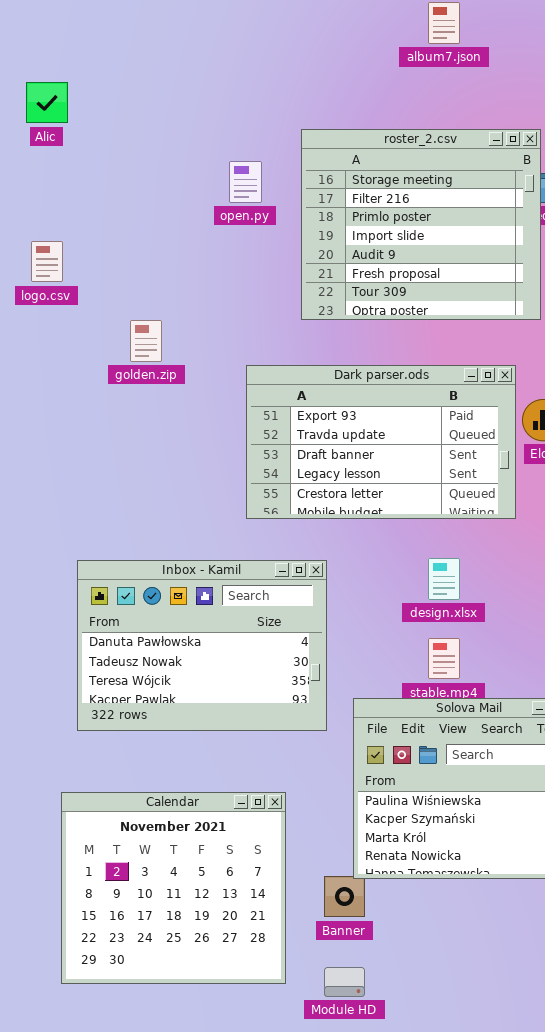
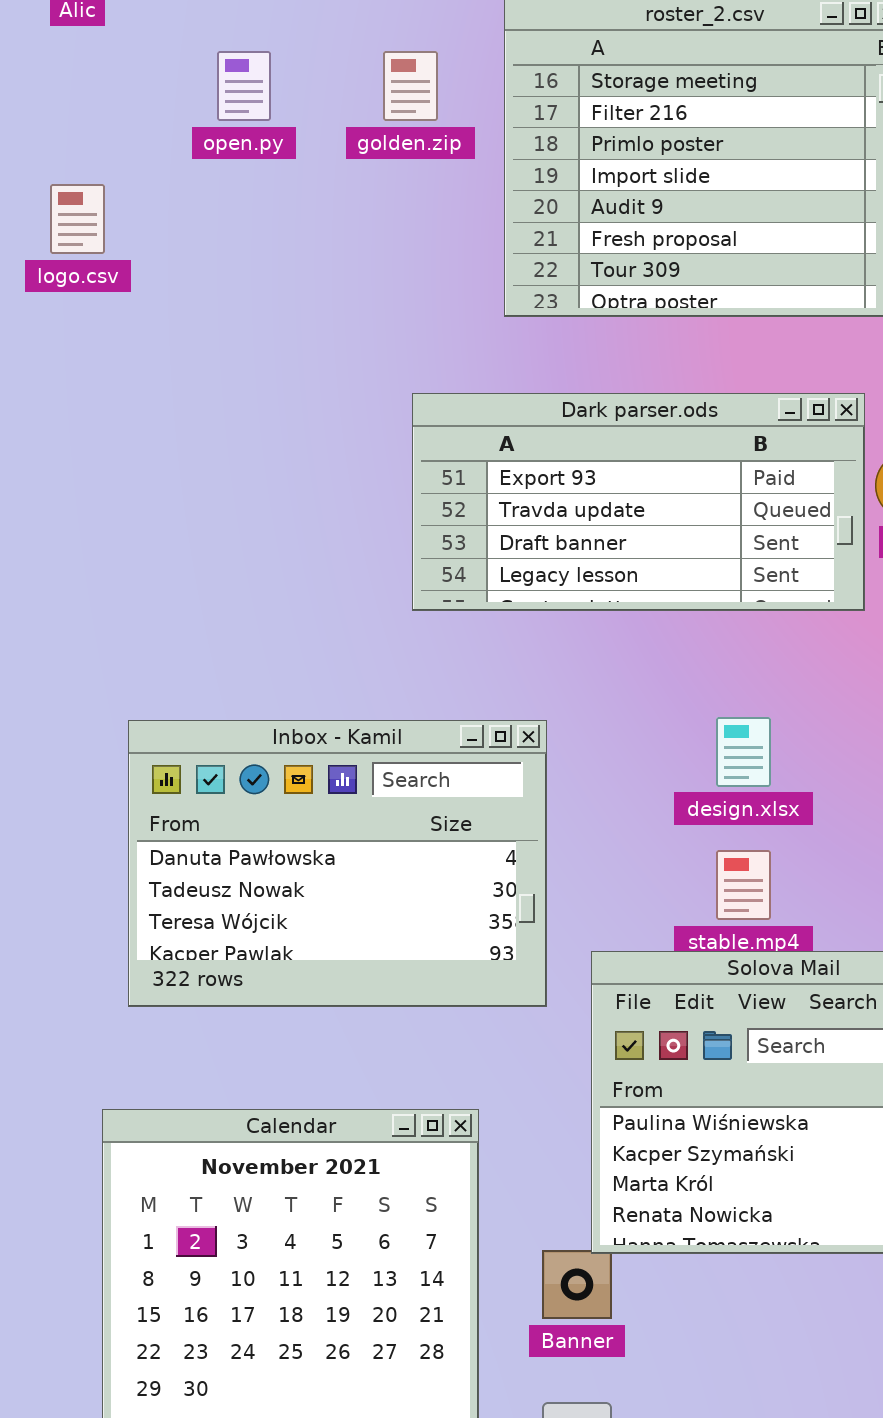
open.py: [229,161,262,203] -> [217,51,271,121], moved
golden.zip: [130,320,162,362] -> [383,51,438,121], moved
Dark parser.ods: [246,365,516,519] -> [412,393,865,611], resized

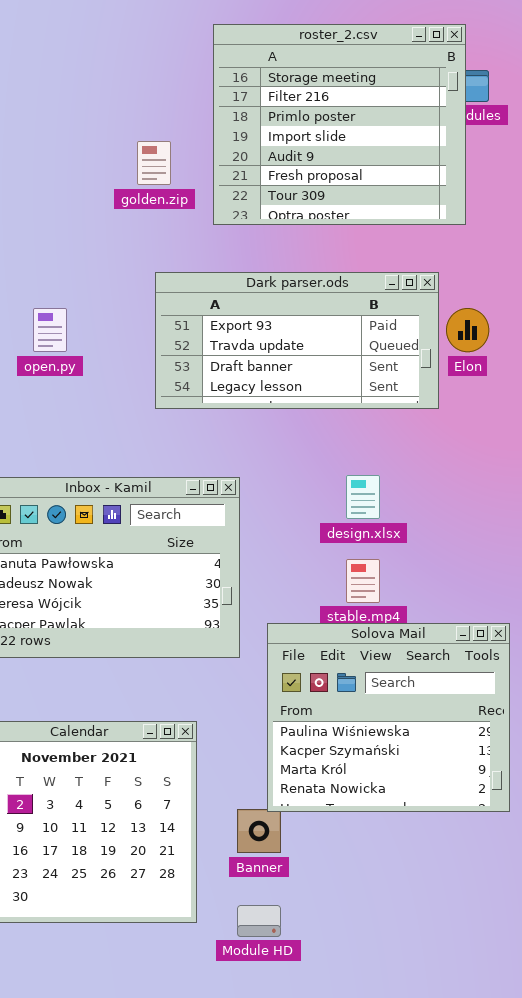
open.py: [217,51,271,121] -> [33,308,67,352], moved
golden.zip: [383,51,438,121] -> [137,141,171,185], moved

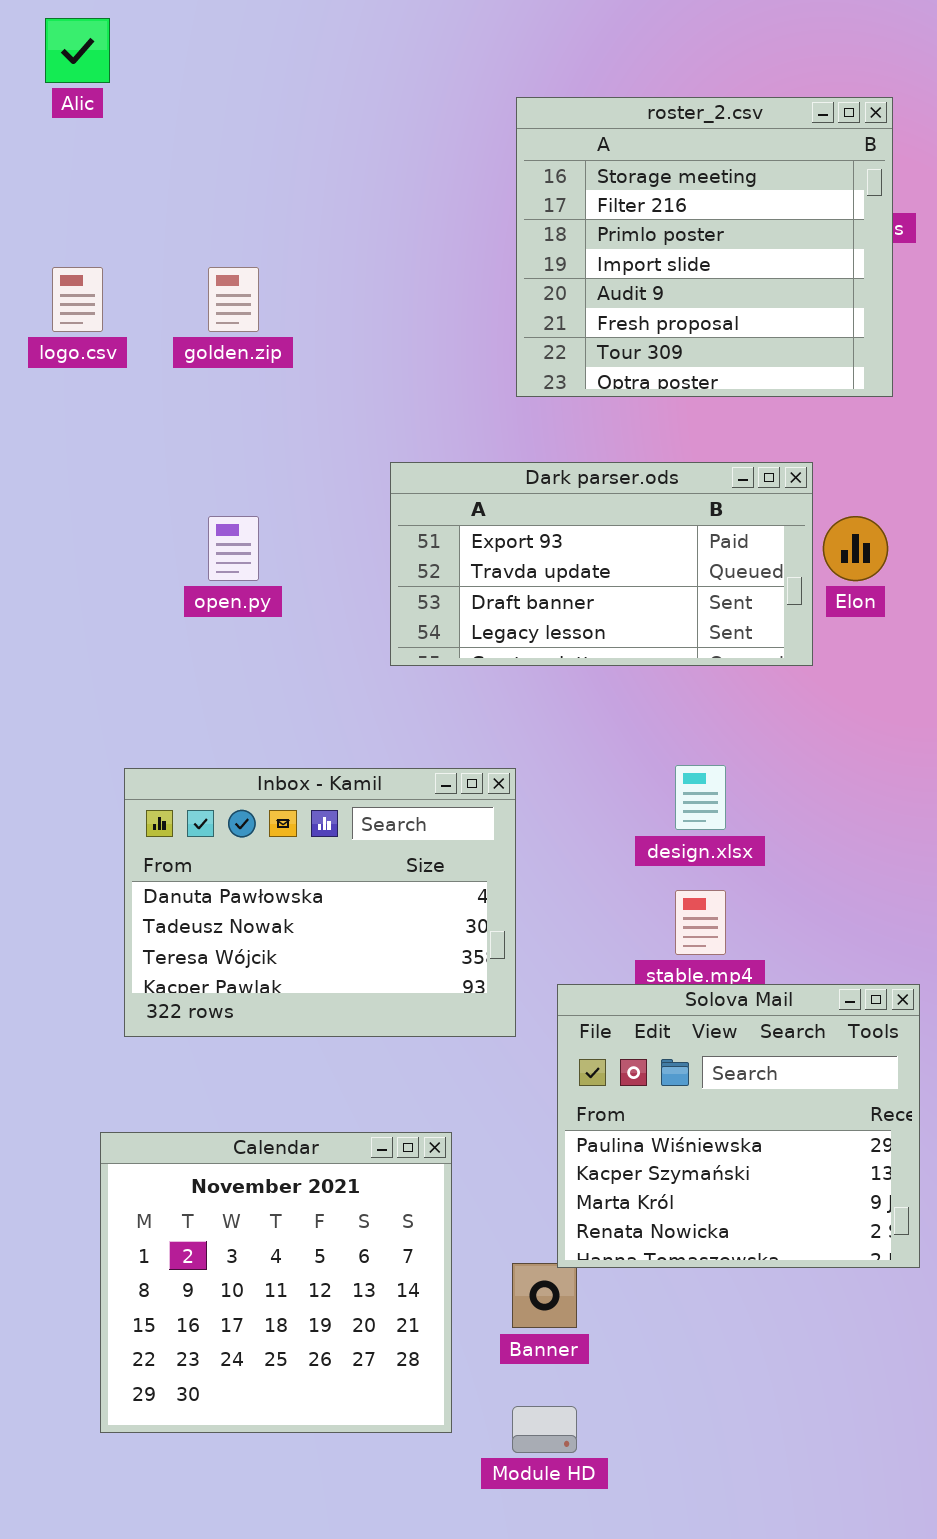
roster_2.csv: [213,24,466,225] -> [516,97,893,397], moved
golden.zip: [137,141,171,185] -> [208,267,259,332], moved

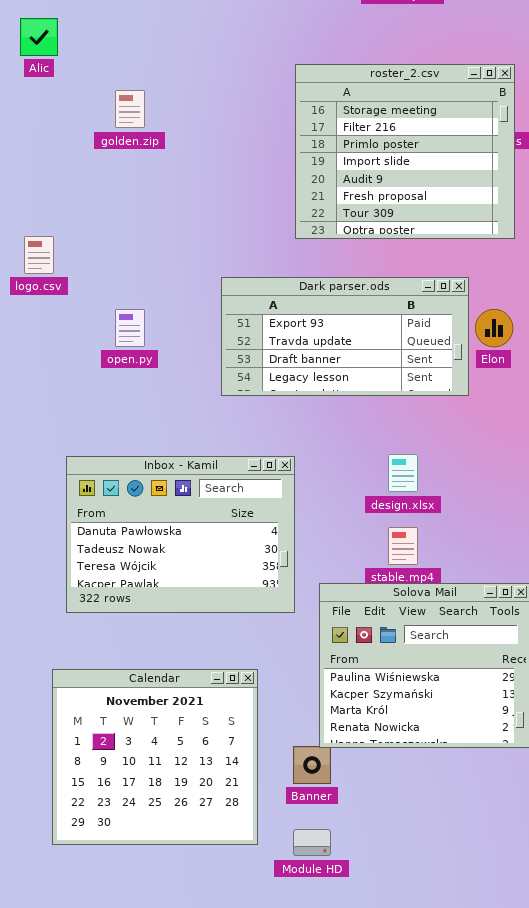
logo.csv: [52,267,103,332] -> [24,236,54,274], moved
golden.zip: [208,267,259,332] -> [115,90,145,128], moved

